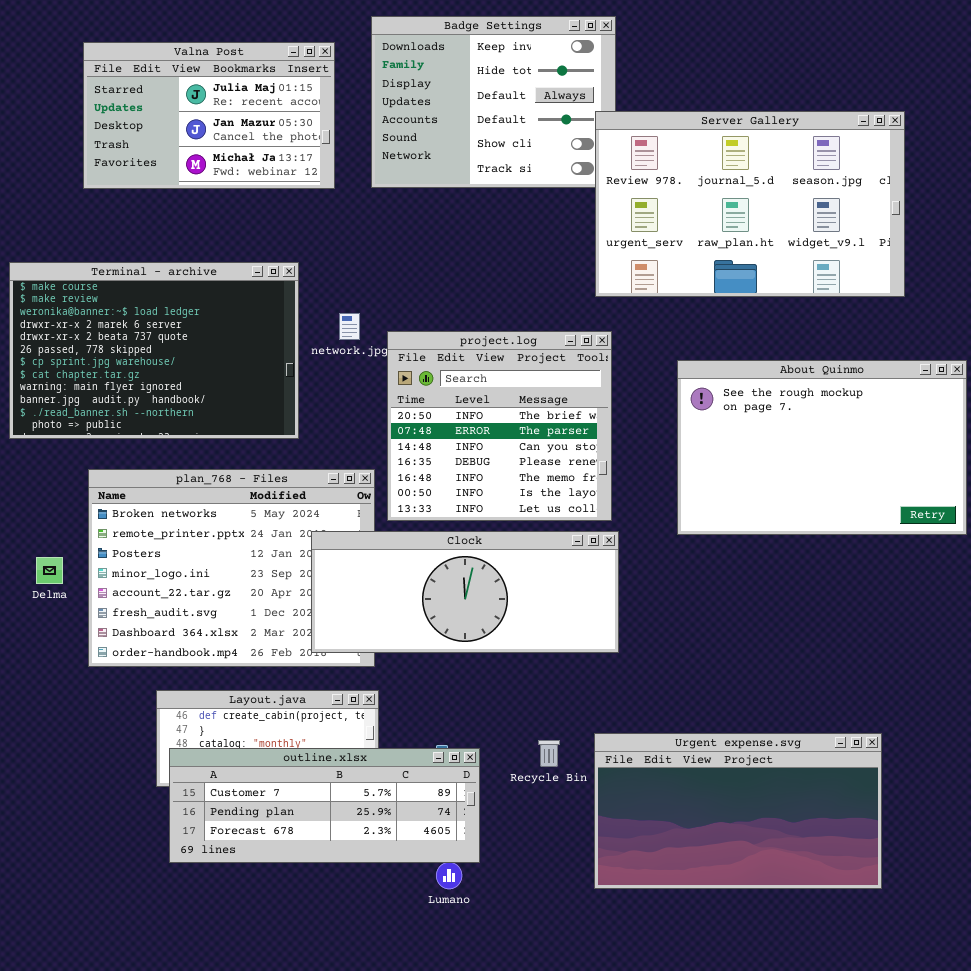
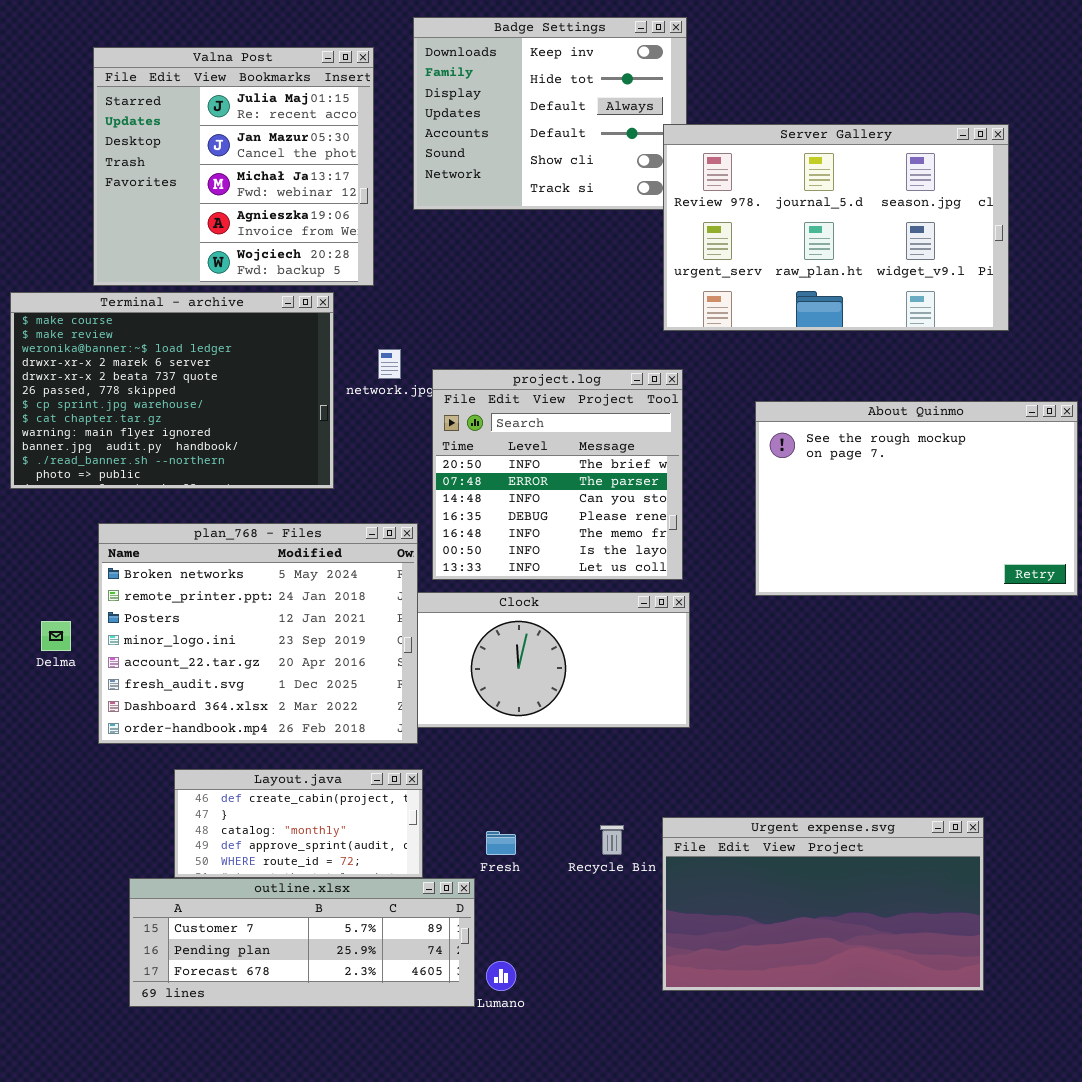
Valna Post: [83,42,335,189] -> [93,47,374,286], resized
plan_768 - Files: [88,469,375,667] -> [98,523,418,744], raised
outline.xlsx: [169,748,480,863] -> [129,878,475,1007], moved

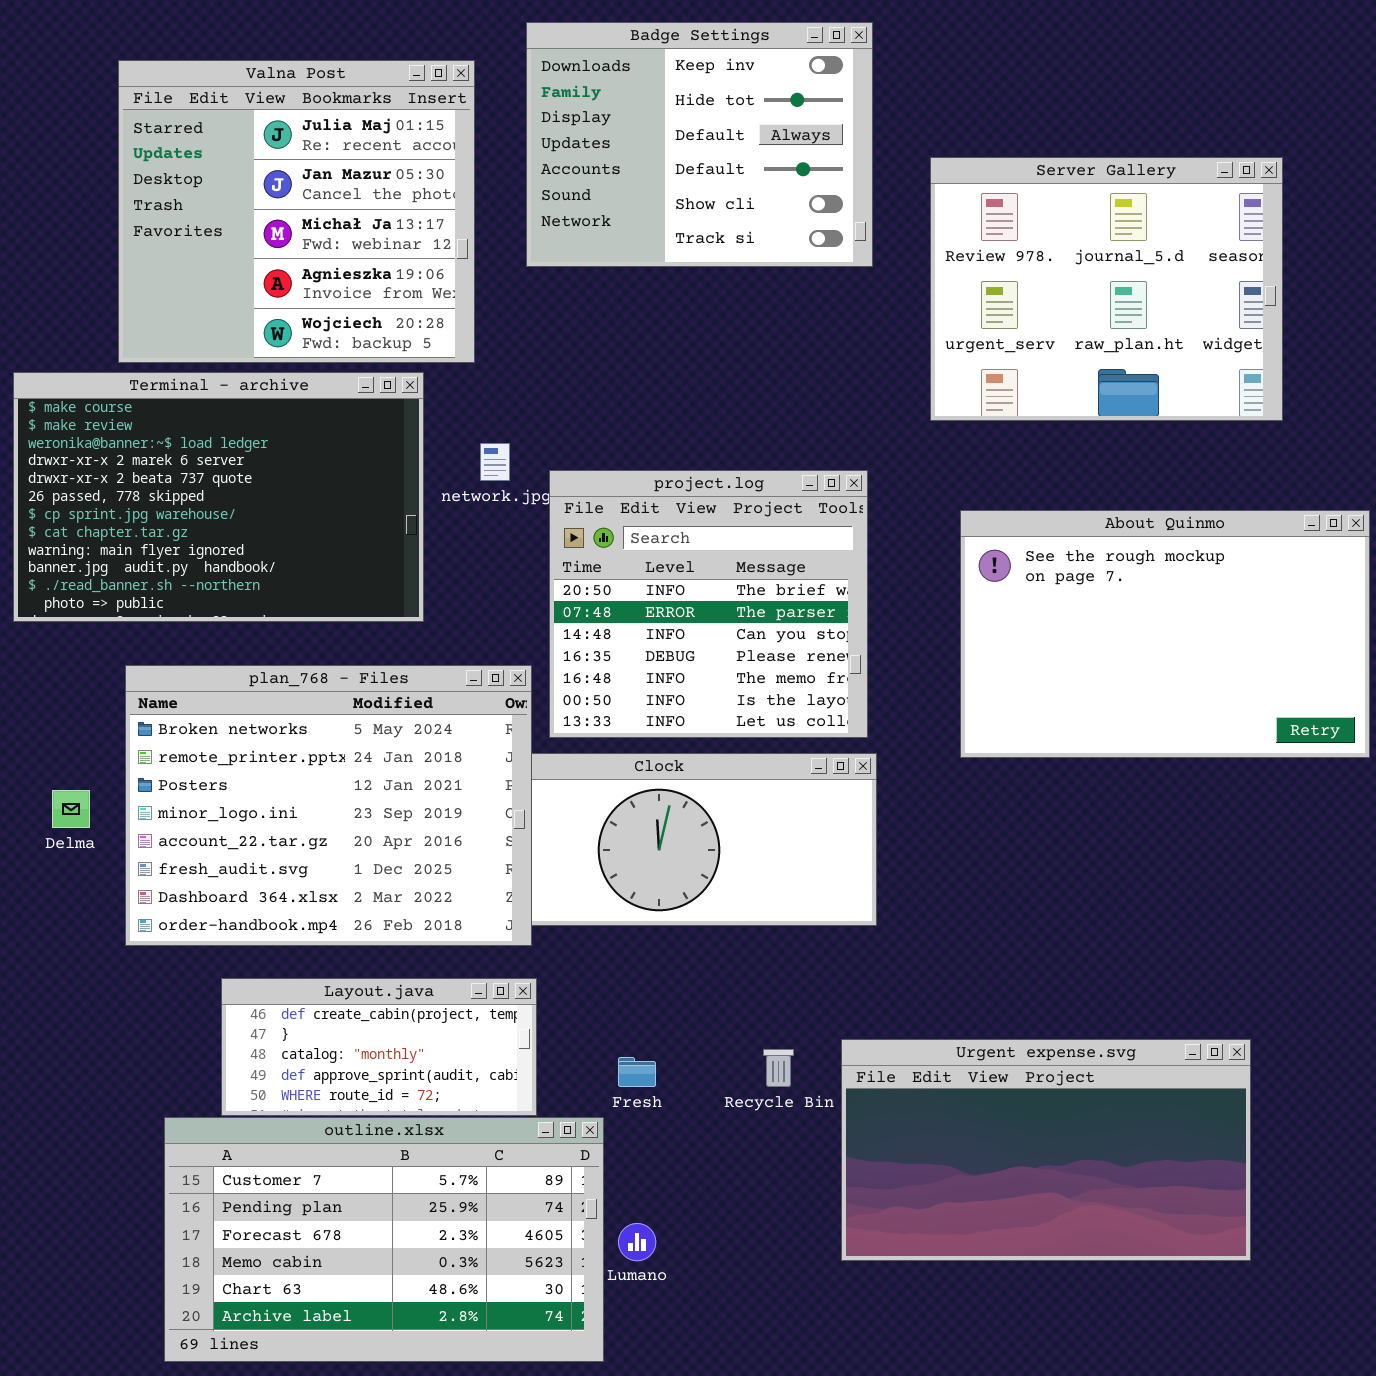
Server Gallery: [663,124,1009,331] -> [930,157,1283,421], resized
outline.xlsx: [129,878,475,1007] -> [164,1117,604,1362], resized

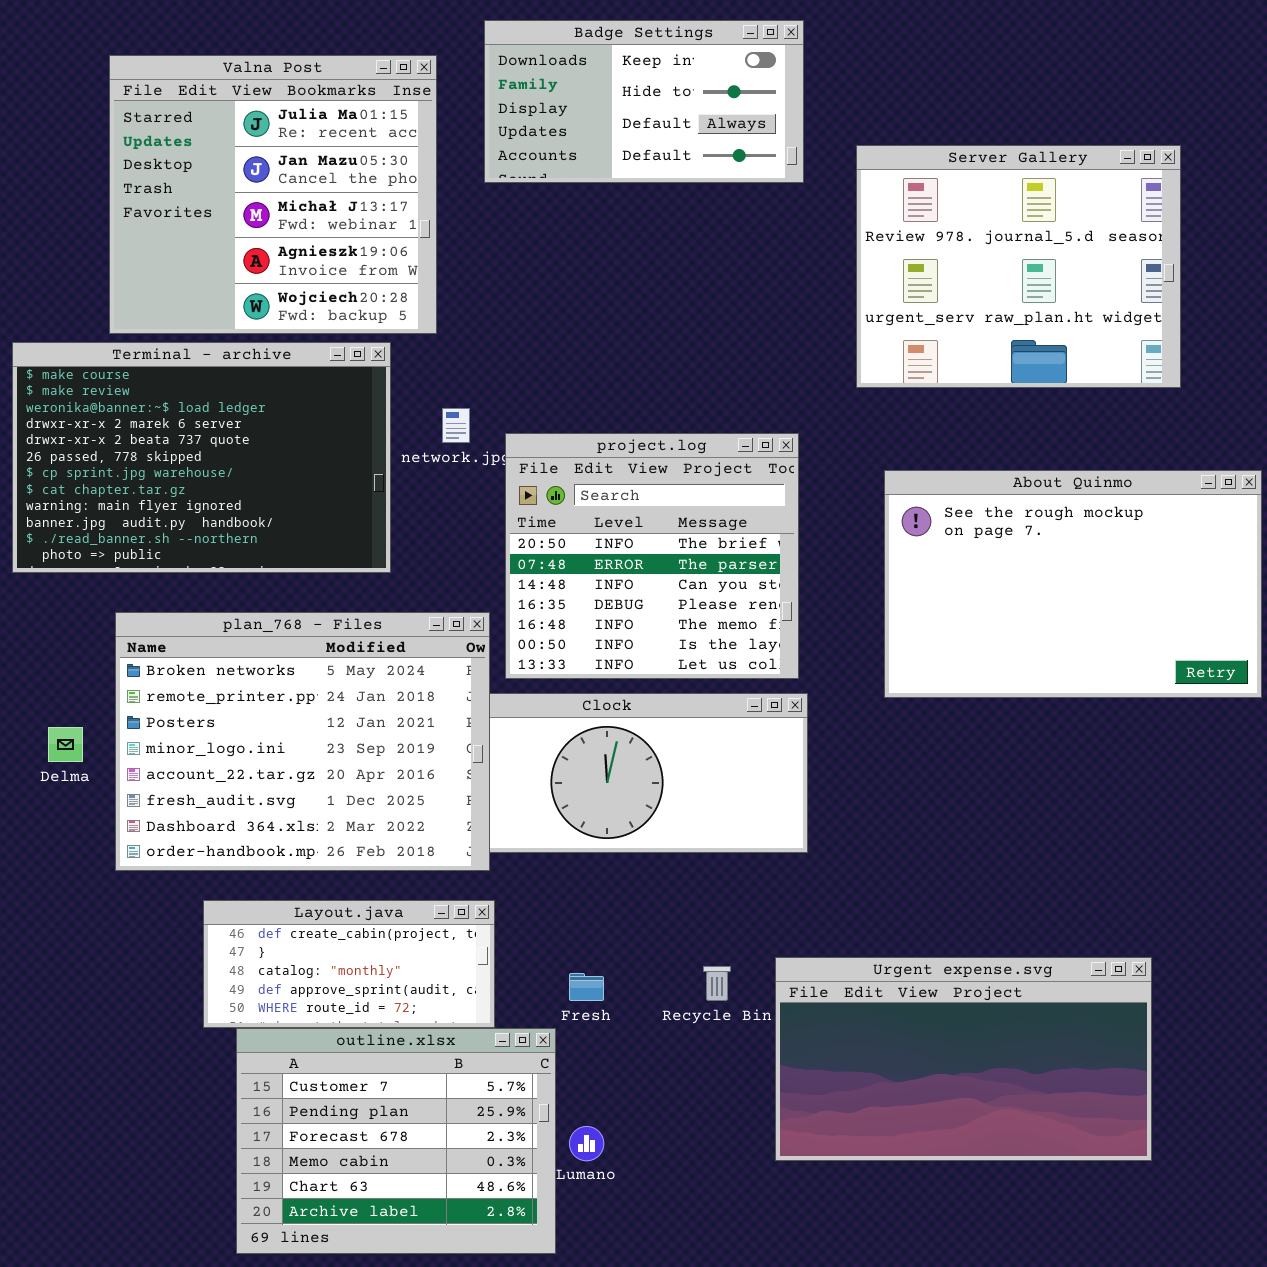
Badge Settings: [526,22,873,267] -> [484,20,804,183], resized
outline.xlsx: [164,1117,604,1362] -> [236,1028,556,1254], resized

